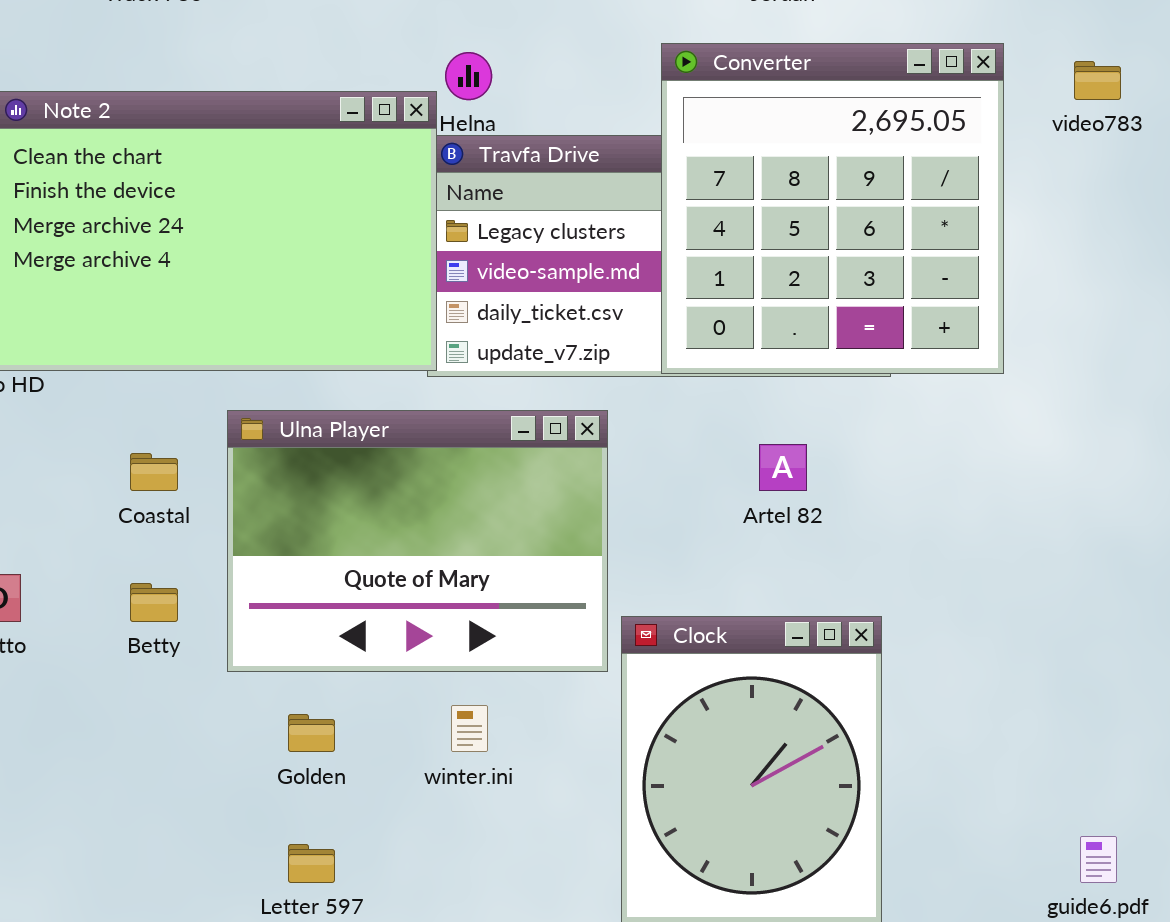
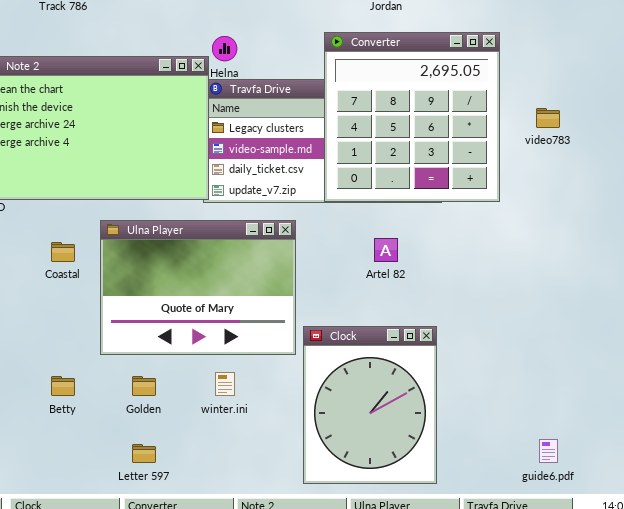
video783: [1074,61,1121,100] -> [536,108,560,128], moved
Betty: [130,583,178,622] -> [51,376,75,396], moved

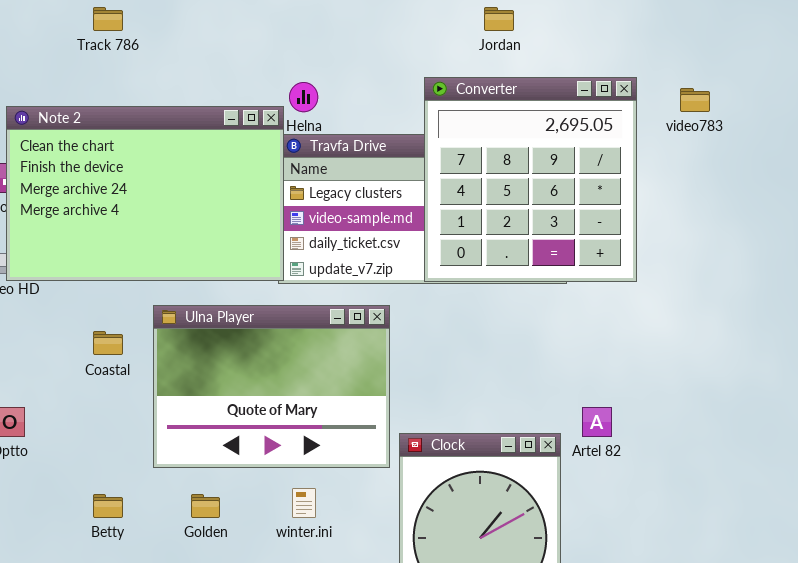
video783: [536,108,560,128] -> [680,88,710,112], moved
Artel 82: [374,238,398,262] -> [582,407,612,437], moved

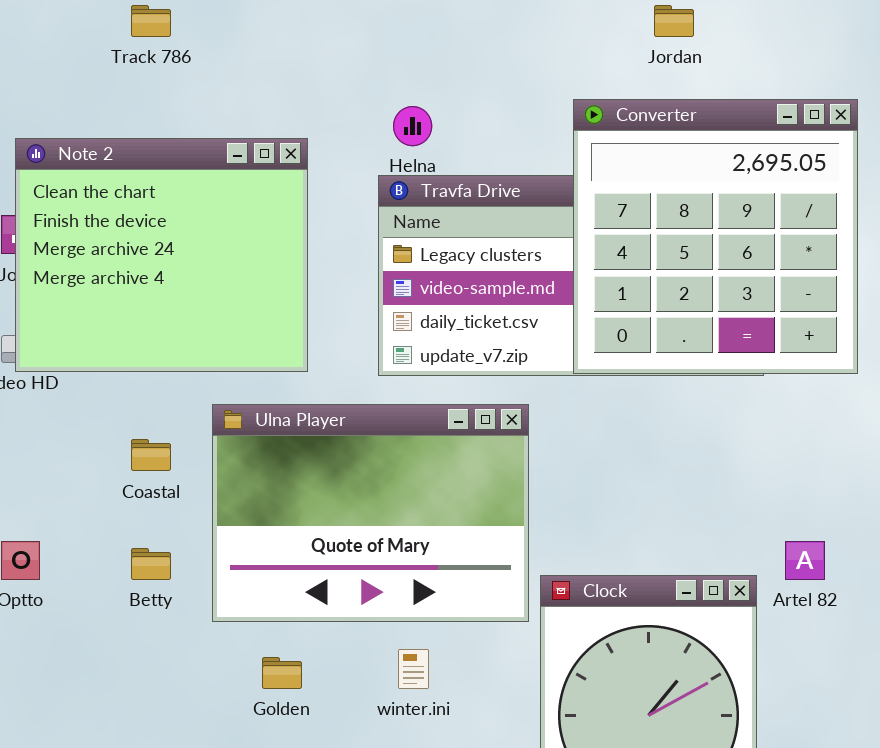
Note 2: [6,106,284,281] -> [15,138,308,372], resized
Betty: [93,494,123,518] -> [131,548,171,580], moved

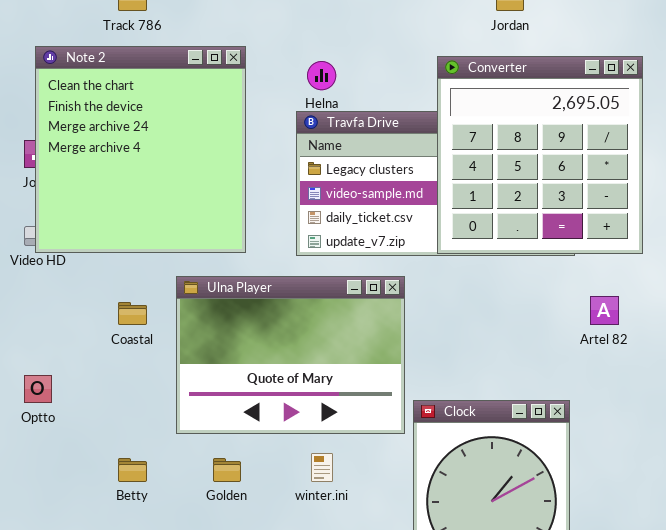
Note 2: [15,138,308,372] -> [35,46,246,253], resized
Artel 82: [785,541,825,580] -> [590,296,619,325], moved
Betty: [131,548,171,580] -> [118,458,147,482], moved

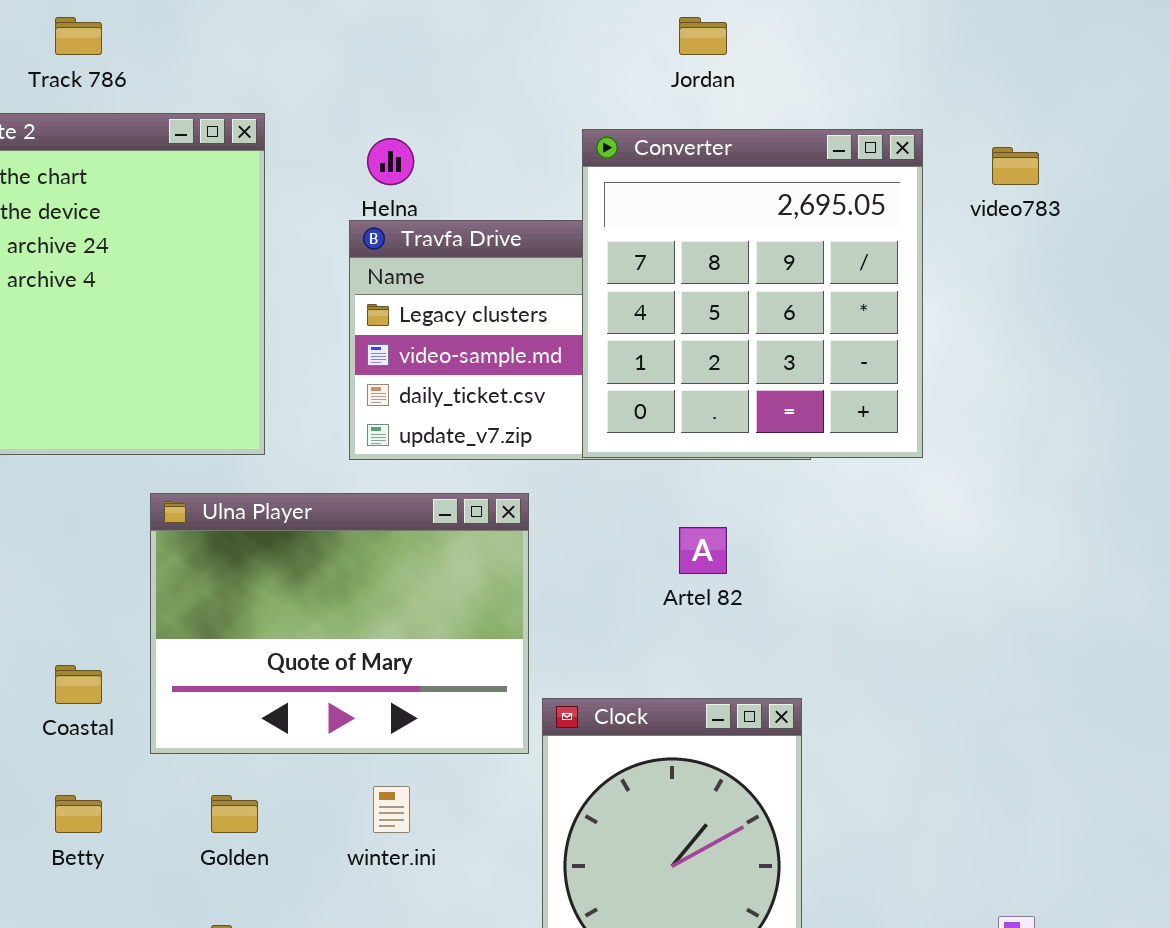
Artel 82: [590,296,619,325] -> [679,527,727,574], moved
Coastal: [118,302,147,325] -> [55,665,102,704], moved

